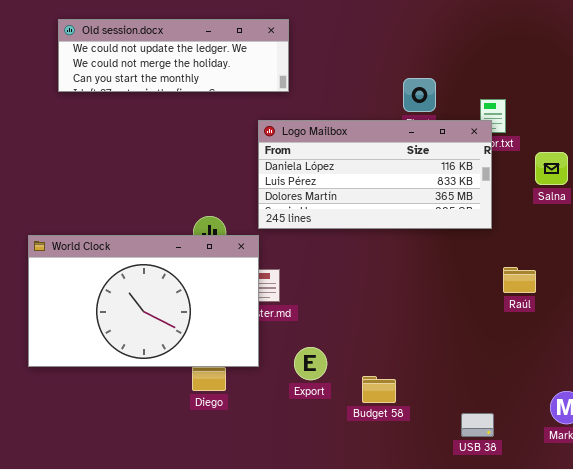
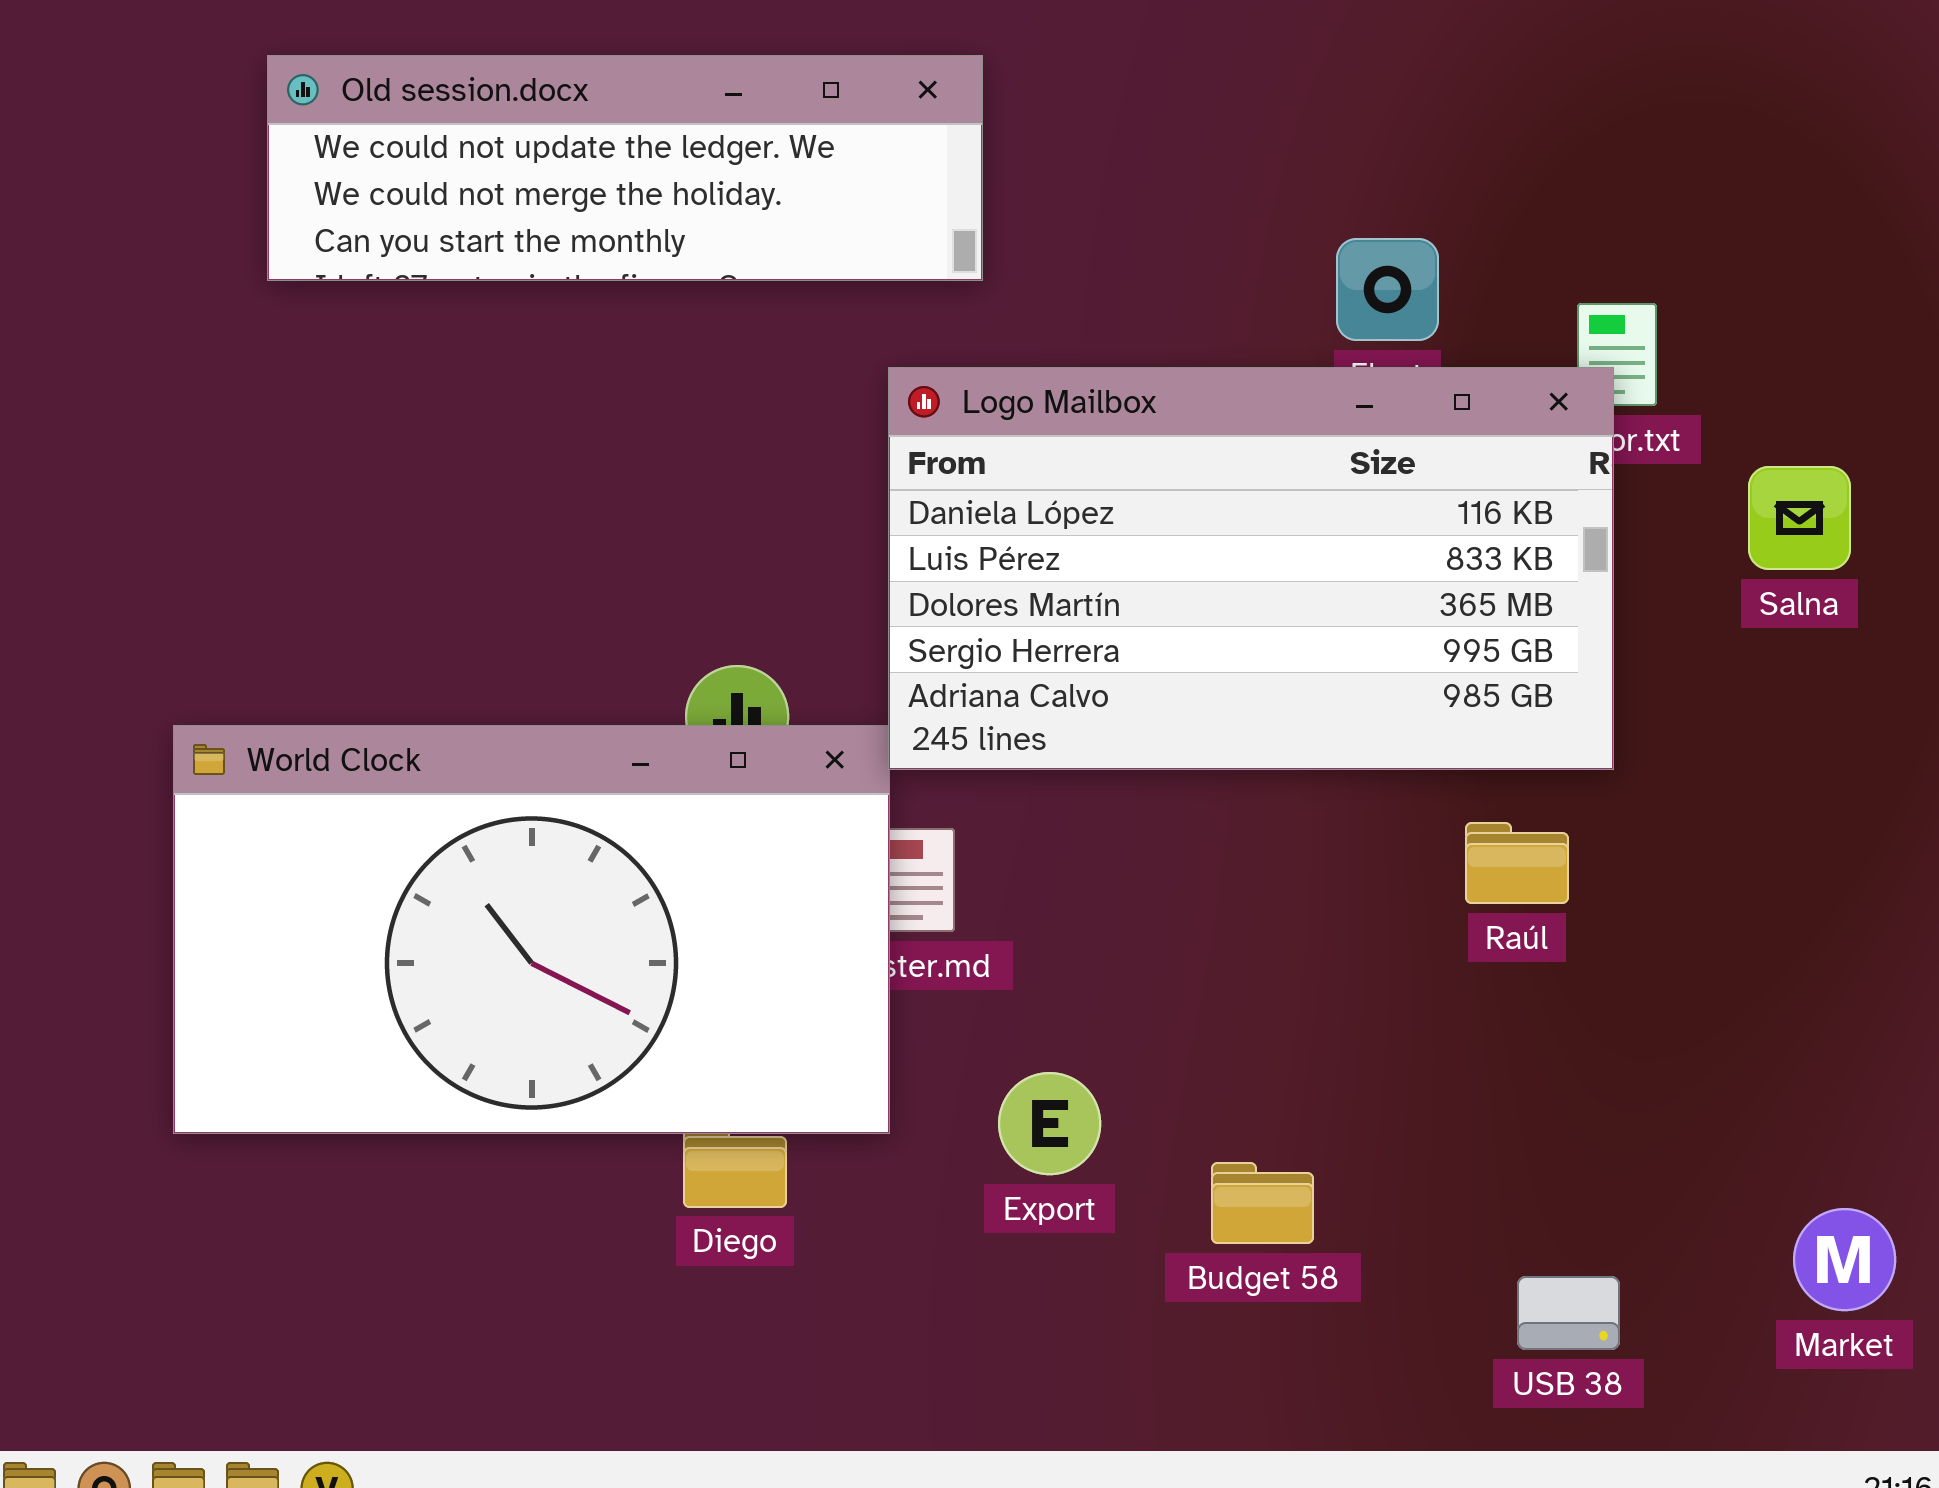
Logo Mailbox: [258,120,492,229] -> [888,367,1614,770], resized
Raúl: [503,267,536,293] -> [1465,822,1569,904], moved

